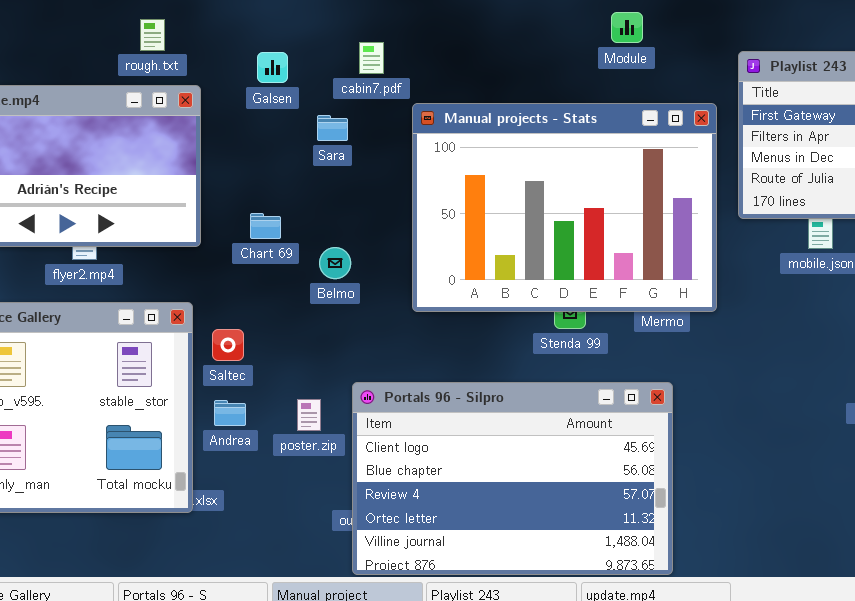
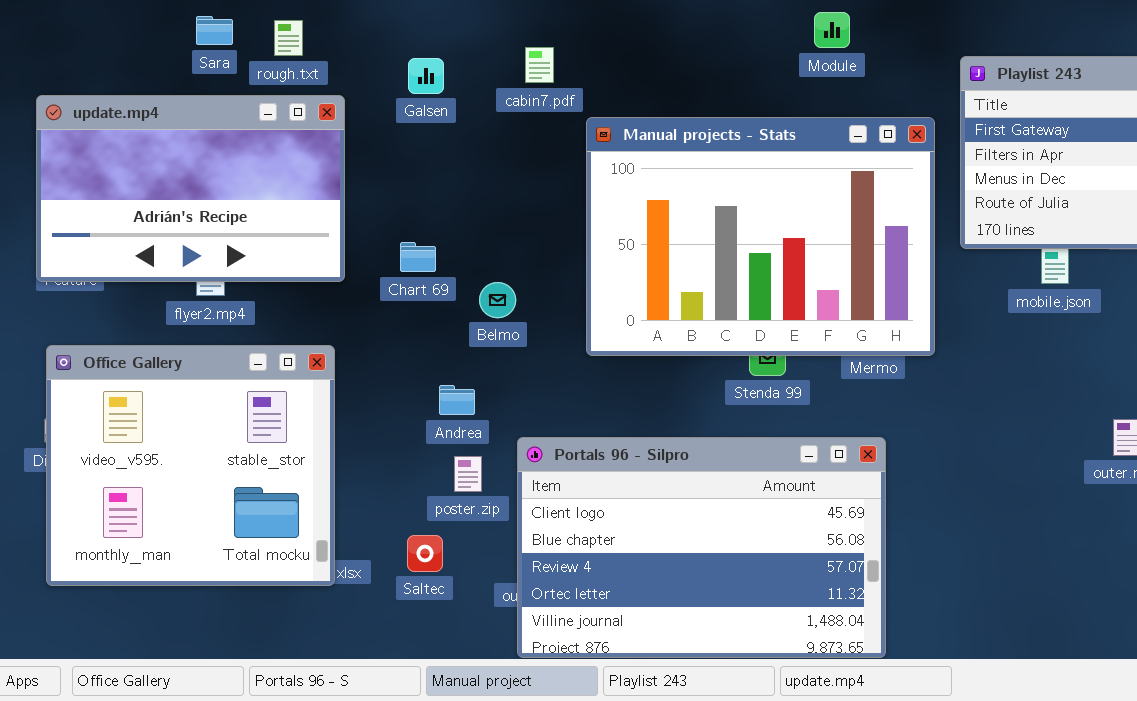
Sara: [317,115,348,141] -> [196,16,233,45], moved
Saltec: [212,329,244,361] -> [407,535,443,572], moved
Andrea: [214,400,246,426] -> [439,385,475,415], moved

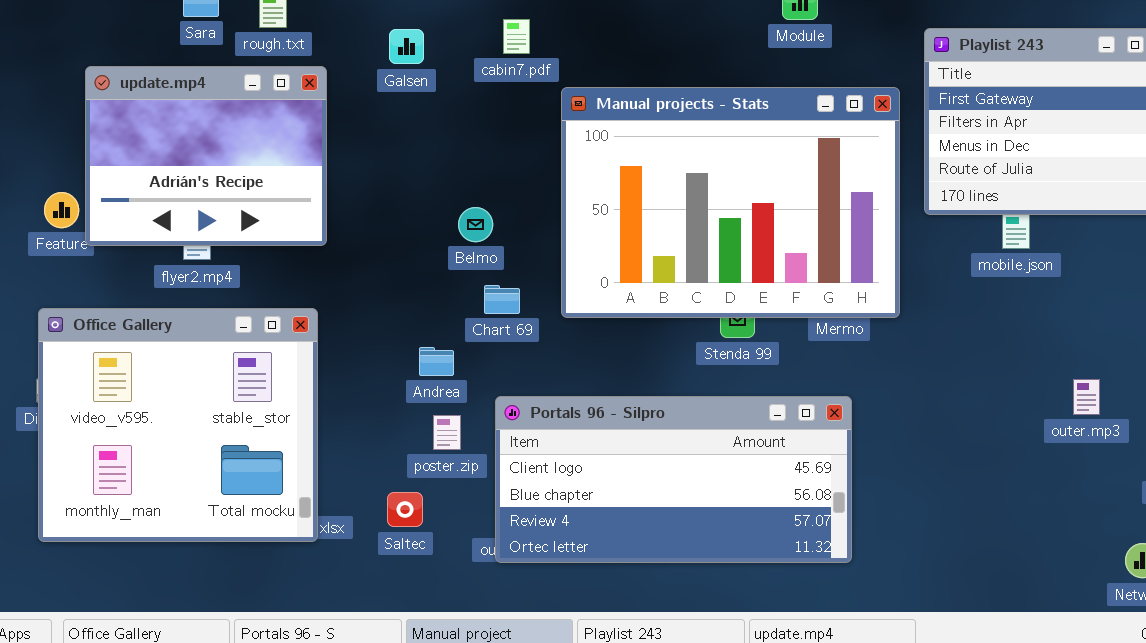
update.mp4: [36,95,345,282] -> [85,66,327,246], resized
Chart 69: [400,242,436,272] -> [484,285,520,314], moved
Belmo: [479,282,516,318] -> [458,207,493,242], moved
Portals 96 - Silpro: [517,437,886,658] -> [495,396,852,563], resized

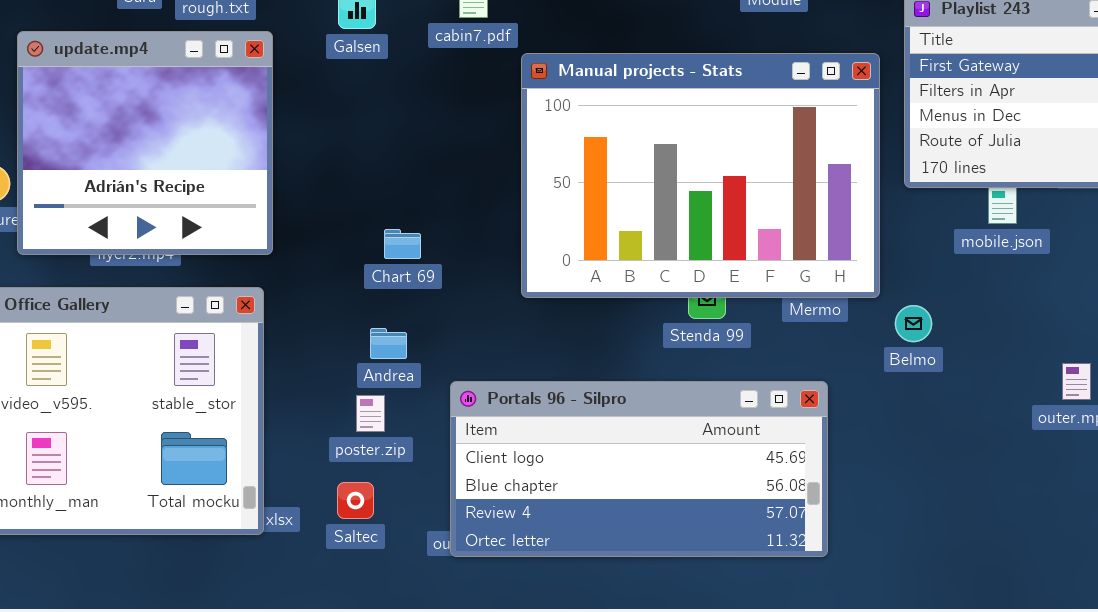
update.mp4: [85,66,327,246] -> [17,31,273,255], resized
Belmo: [458,207,493,242] -> [895,305,932,342], moved
Chart 69: [484,285,520,314] -> [384,229,421,259], moved
poster.zip: [433,415,461,450] -> [356,395,385,432], moved

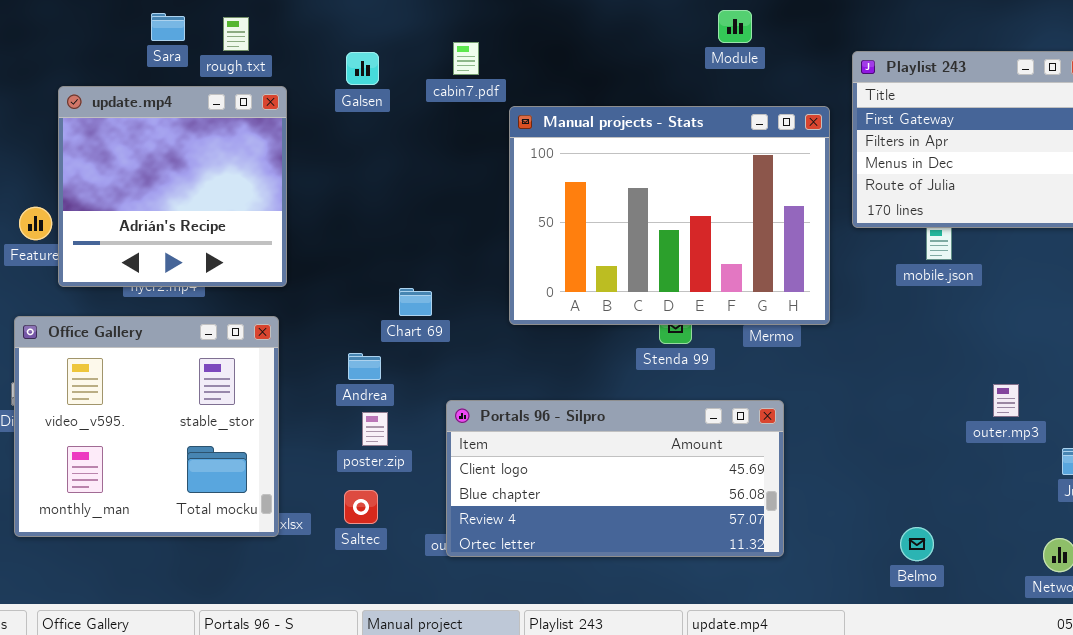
Chart 69: [384,229,421,259] -> [399,288,432,316], moved
Belmo: [895,305,932,342] -> [900,527,934,561], moved
Andrea: [370,328,407,359] -> [348,353,381,380], moved

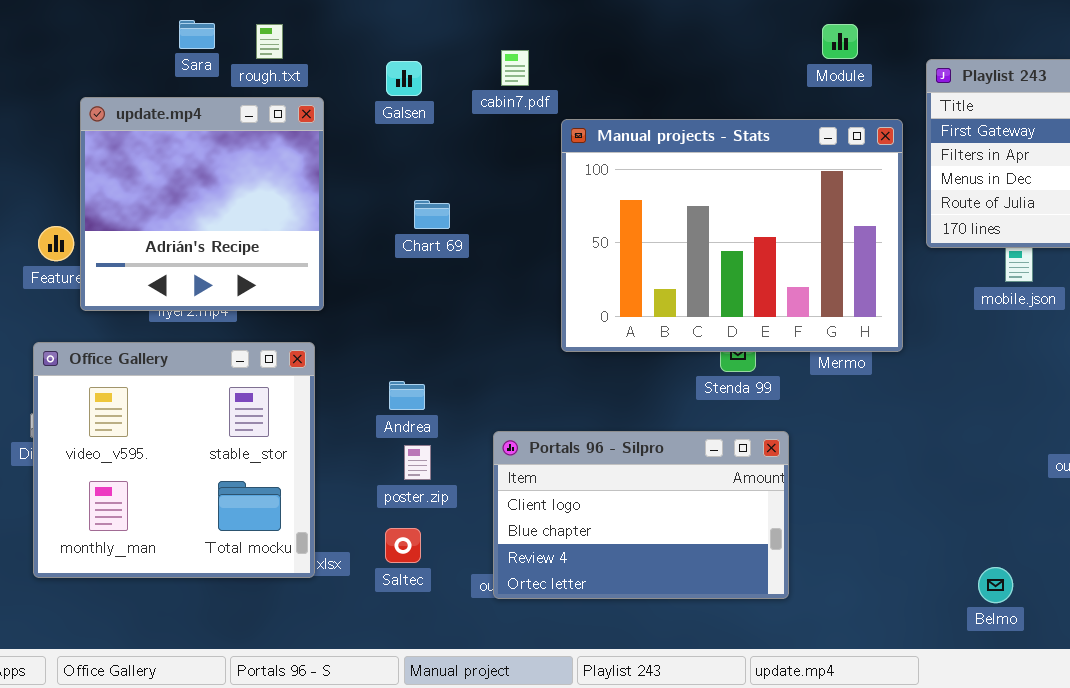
Module: [718,10,752,43] -> [822,24,858,59], moved
Chart 69: [399,288,432,316] -> [414,200,450,229], moved
Portals 96 - Silpro: [446,400,784,557] -> [493,431,789,599], resized

